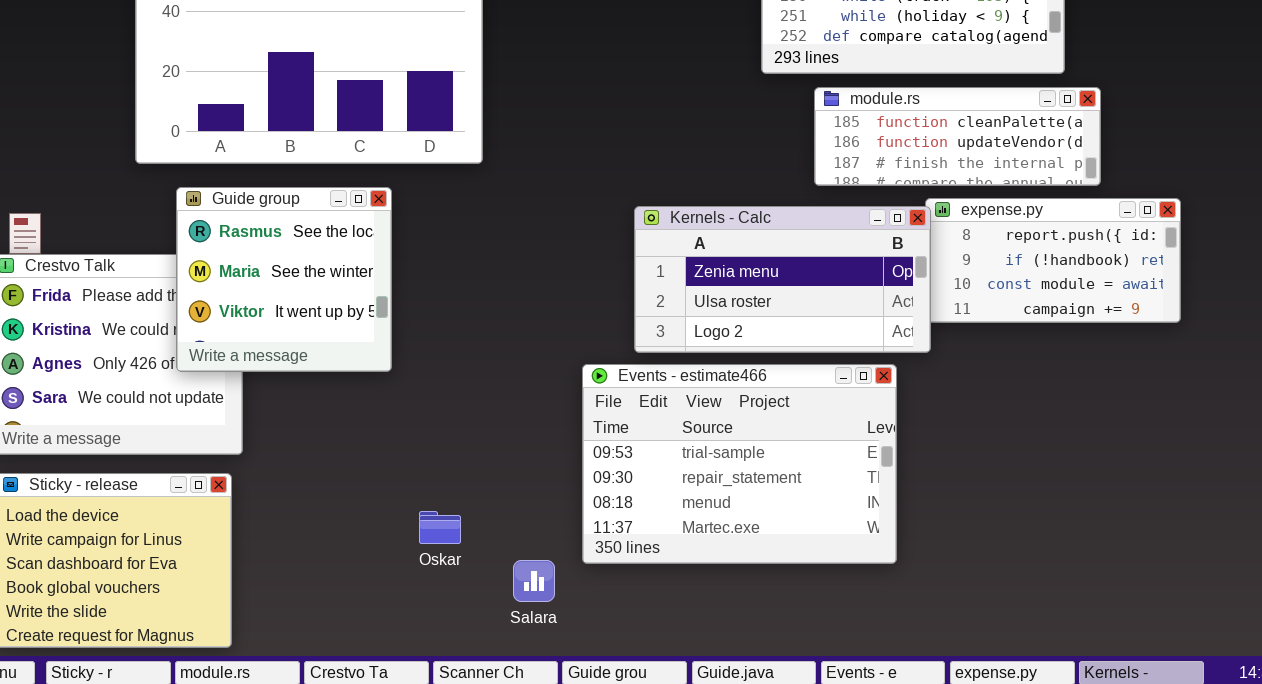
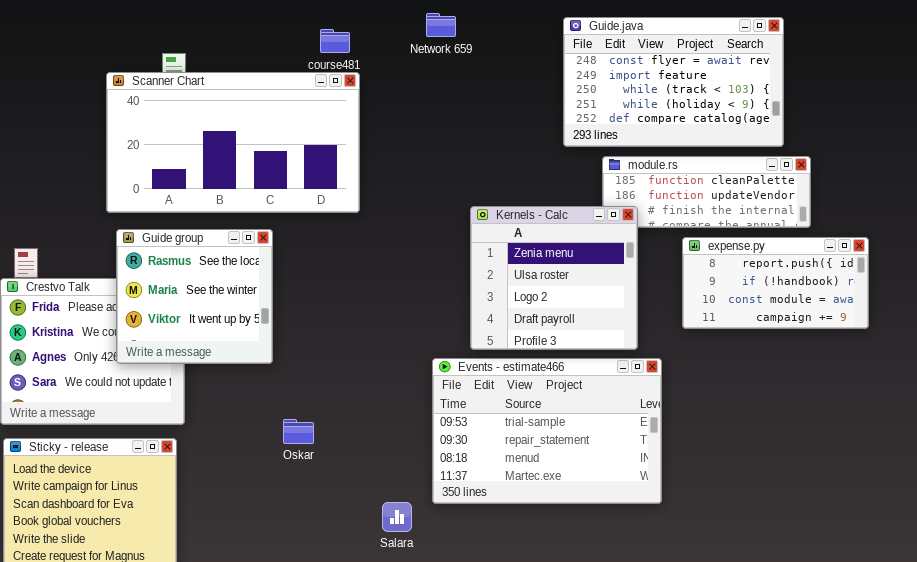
Guide group: [176,187,392,372] -> [116,229,273,364], moved
Kernels - Calc: [634,206,931,353] -> [470,206,638,350], resized
Oskar: [419,511,461,544] -> [283,419,314,444], moved

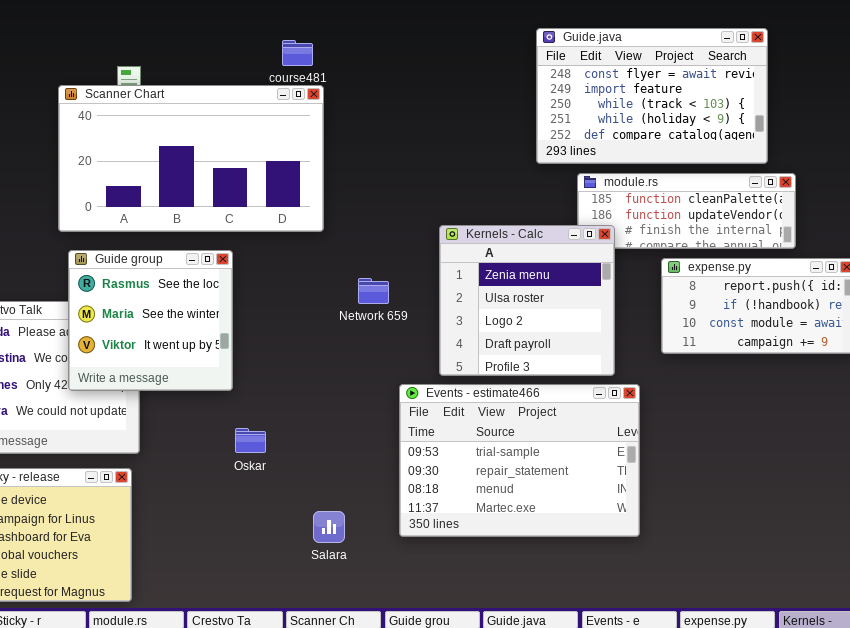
Network 659: [426,13,456,37] -> [358,278,389,304], moved
Oskar: [283,419,314,444] -> [235,428,266,453], moved
Salara: [382,502,412,532] -> [313,511,345,543], moved

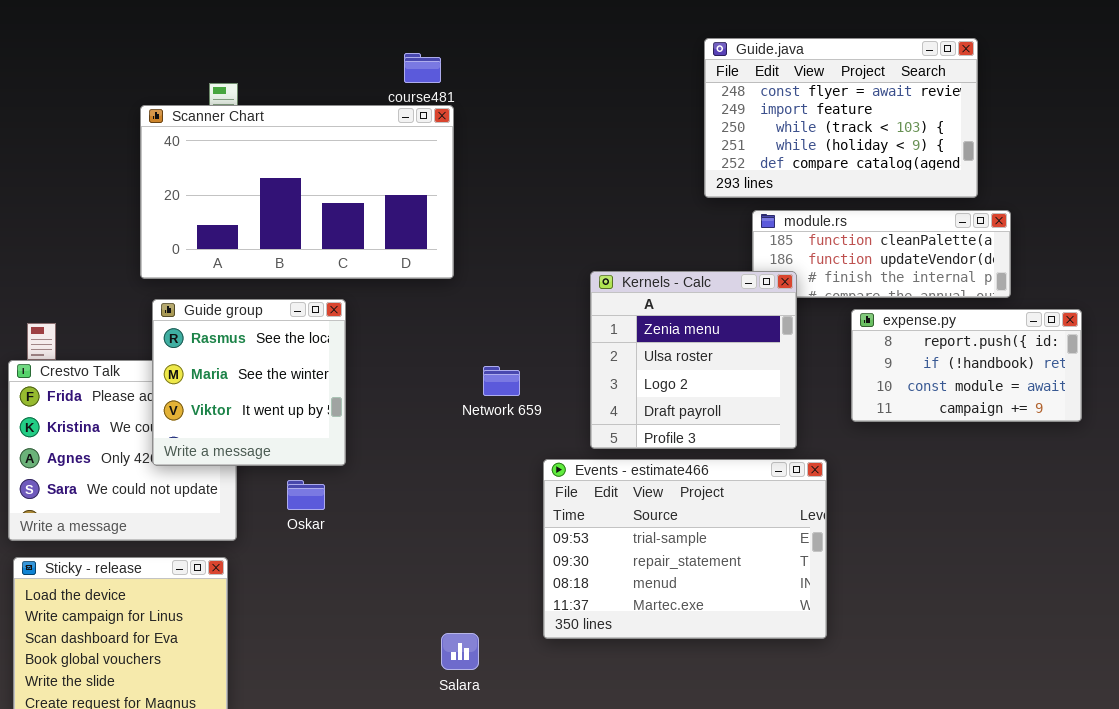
Network 659: [358,278,389,304] -> [483,366,520,396], moved
Oskar: [235,428,266,453] -> [287,480,325,510], moved
Salara: [313,511,345,543] -> [441,633,479,670], moved

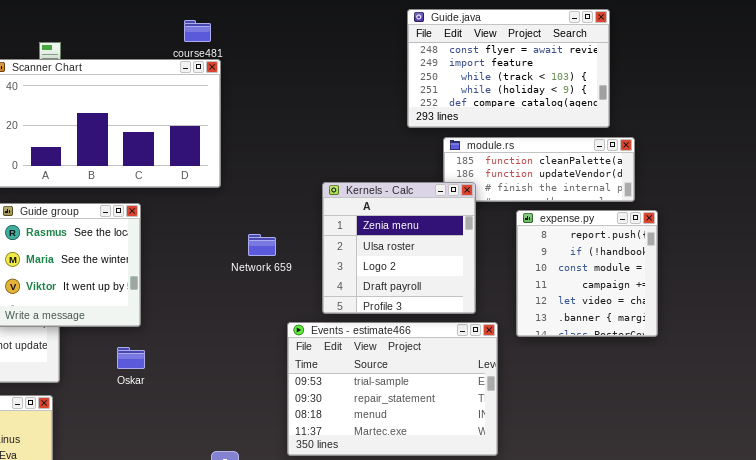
expense.py: [851,309,1082,422] -> [516,210,658,337], resized
Network 659: [483,366,520,396] -> [248,234,276,256], moved
Oskar: [287,480,325,510] -> [117,347,145,369], moved

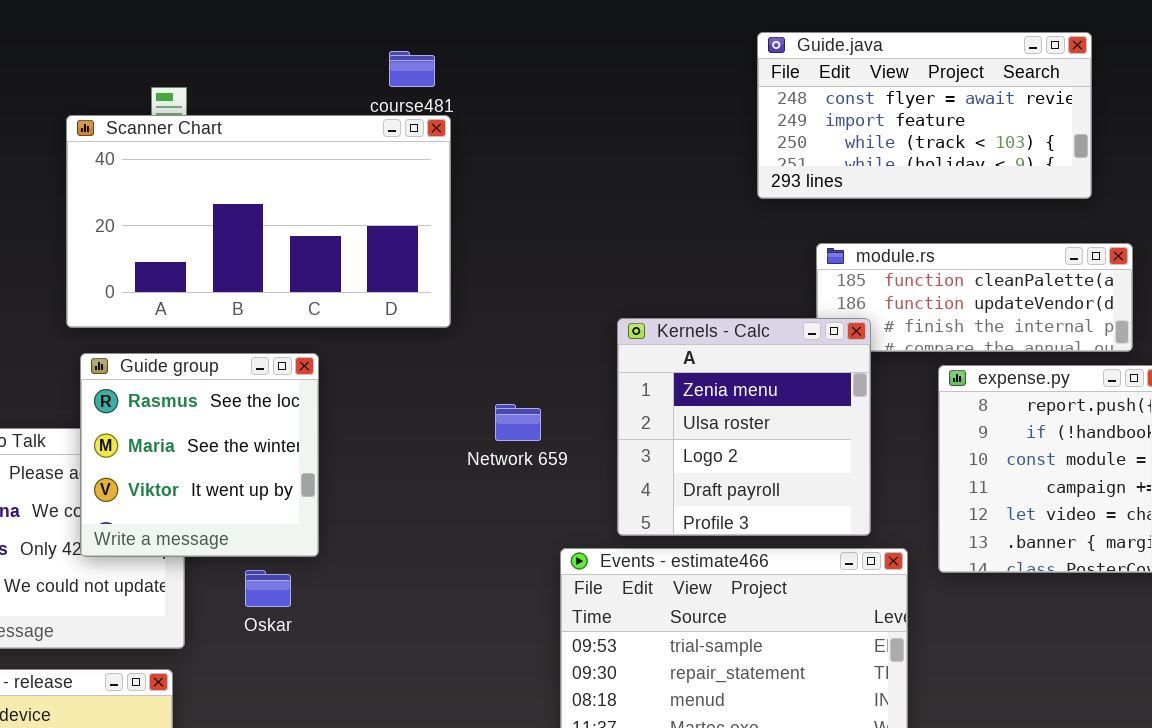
Guide.java: [407,9,610,128] -> [757,32,1092,199], resized
Oskar: [117,347,145,369] -> [245,570,291,607], moved

